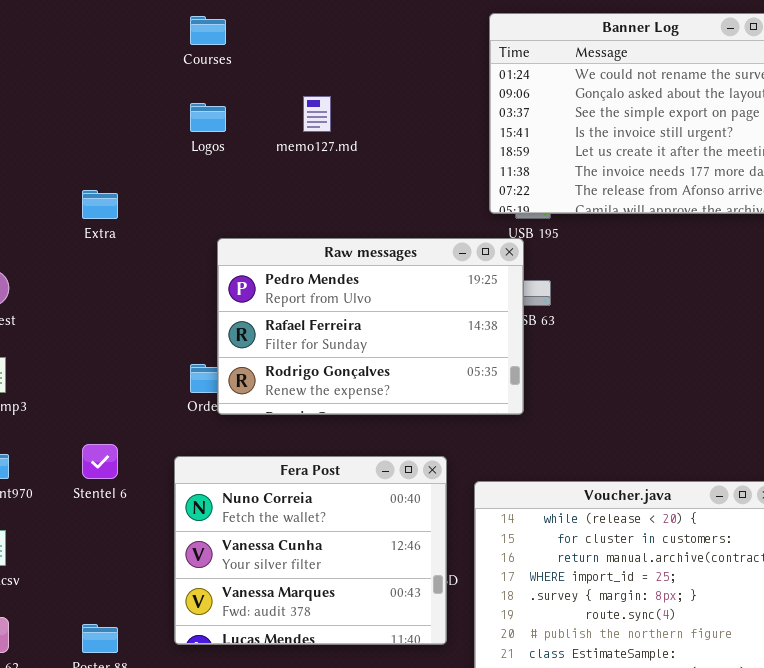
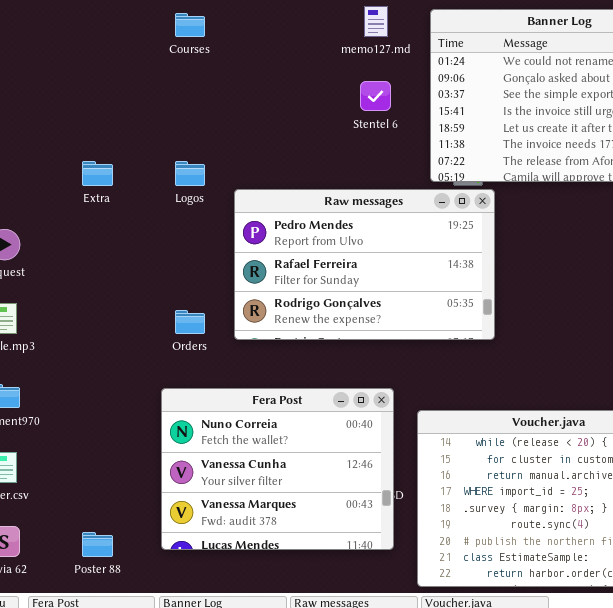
memo127.md: [303,96,331,132] -> [364,6,388,37], moved
Logos: [190,103,226,132] -> [175,161,205,186], moved
Raw messages: [217,238,524,415] -> [234,189,495,340], moved
Stentel 6: [82,444,118,479] -> [360,81,391,111], moved

